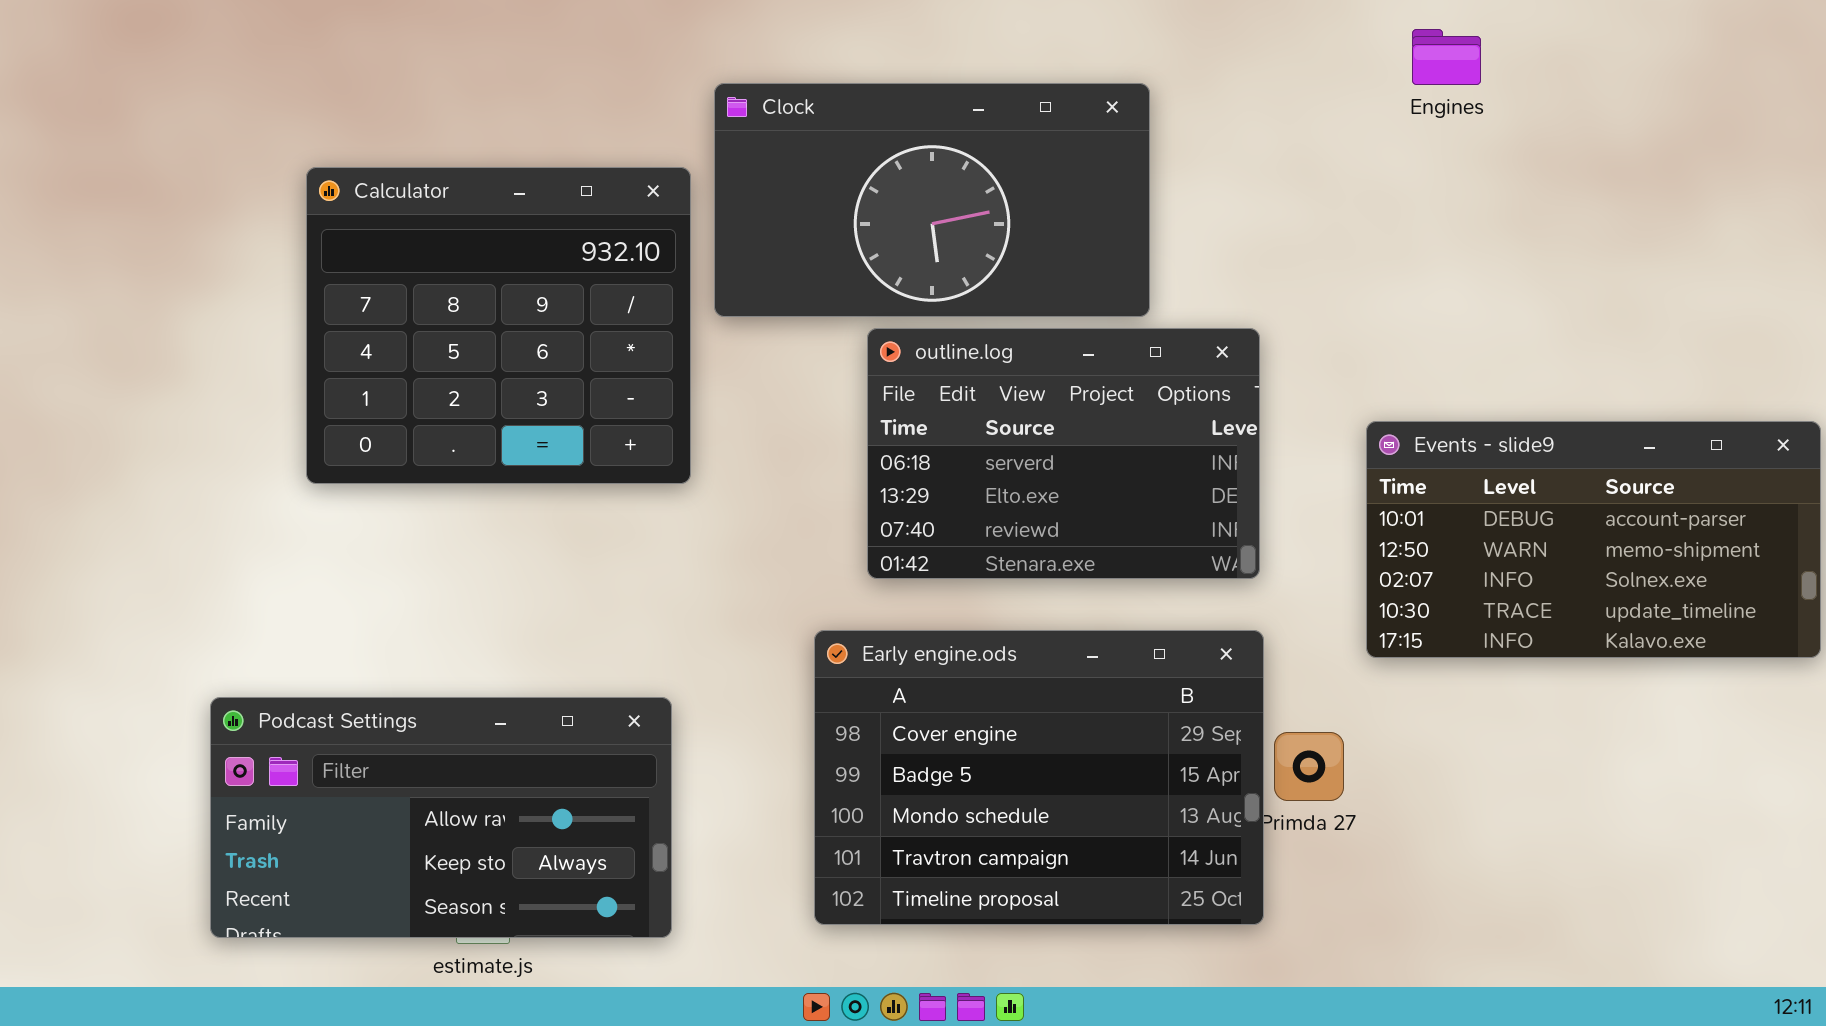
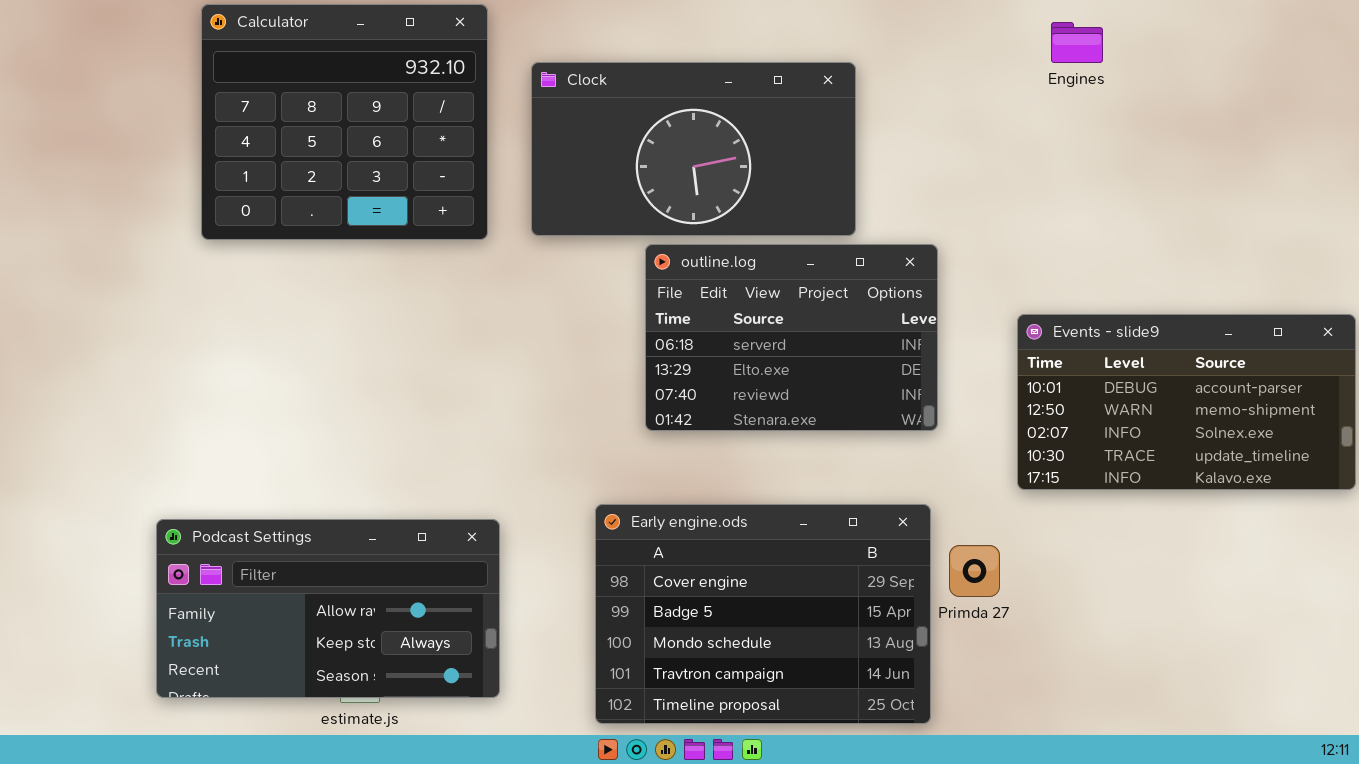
Calculator: [306,167,691,484] -> [201,4,488,240], moved
Early engine.ods: [814,630,1264,925] -> [595,504,931,724], moved

